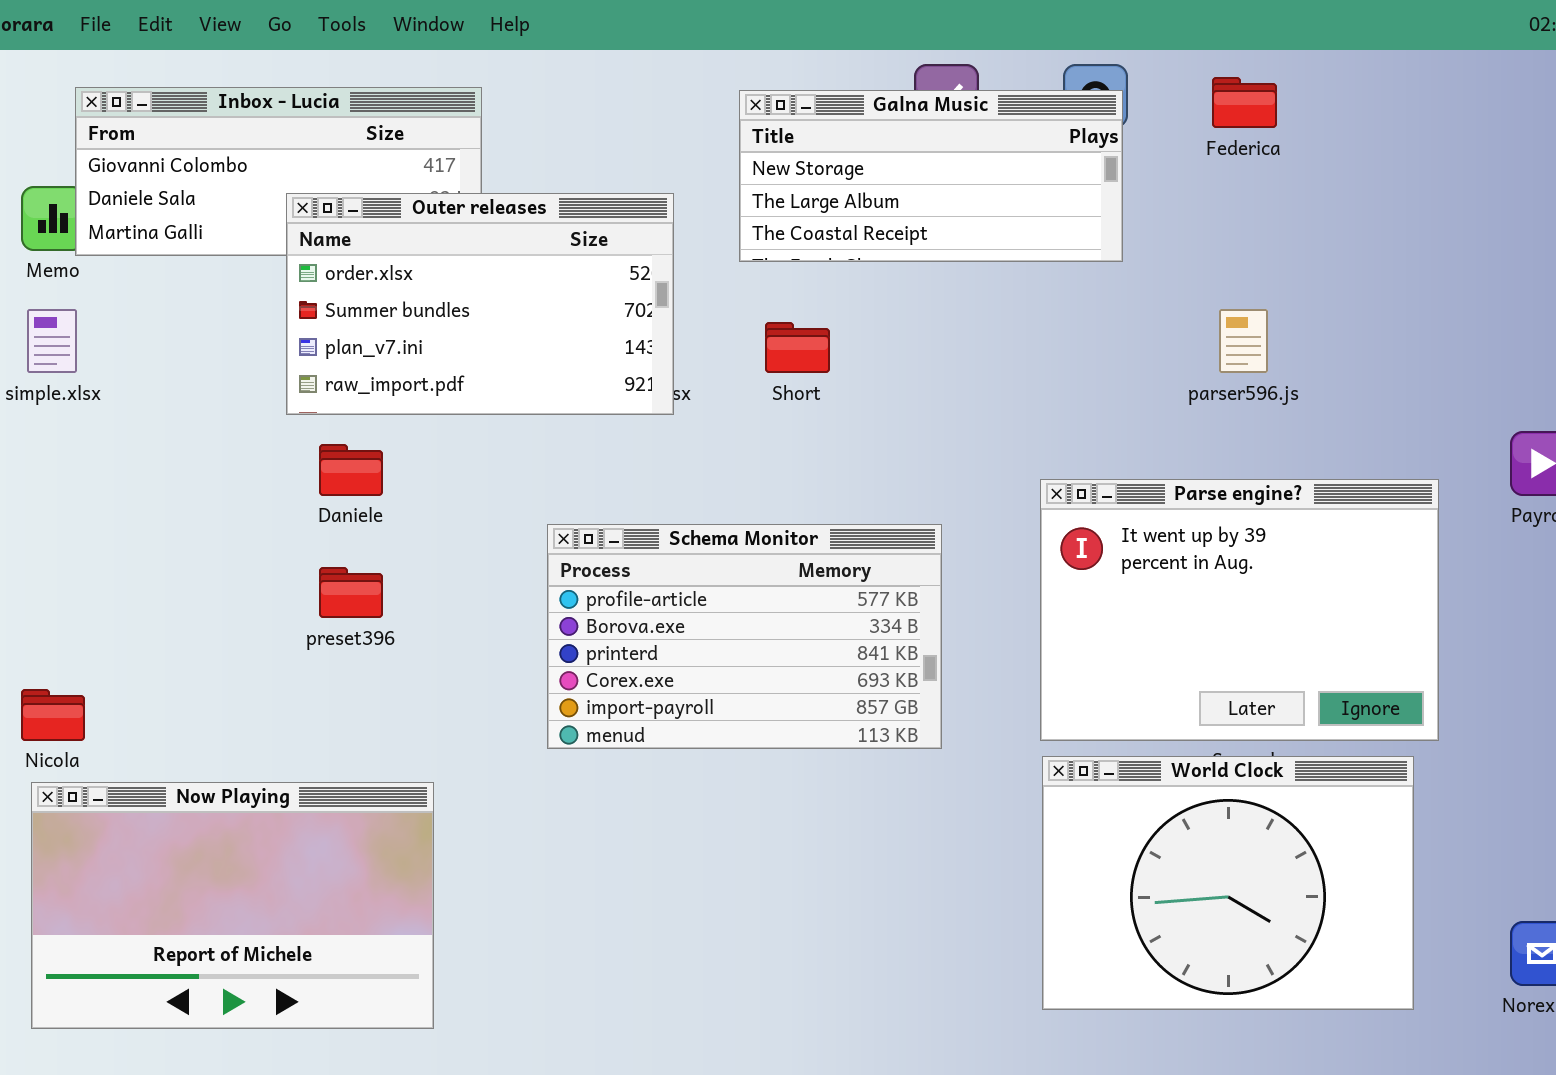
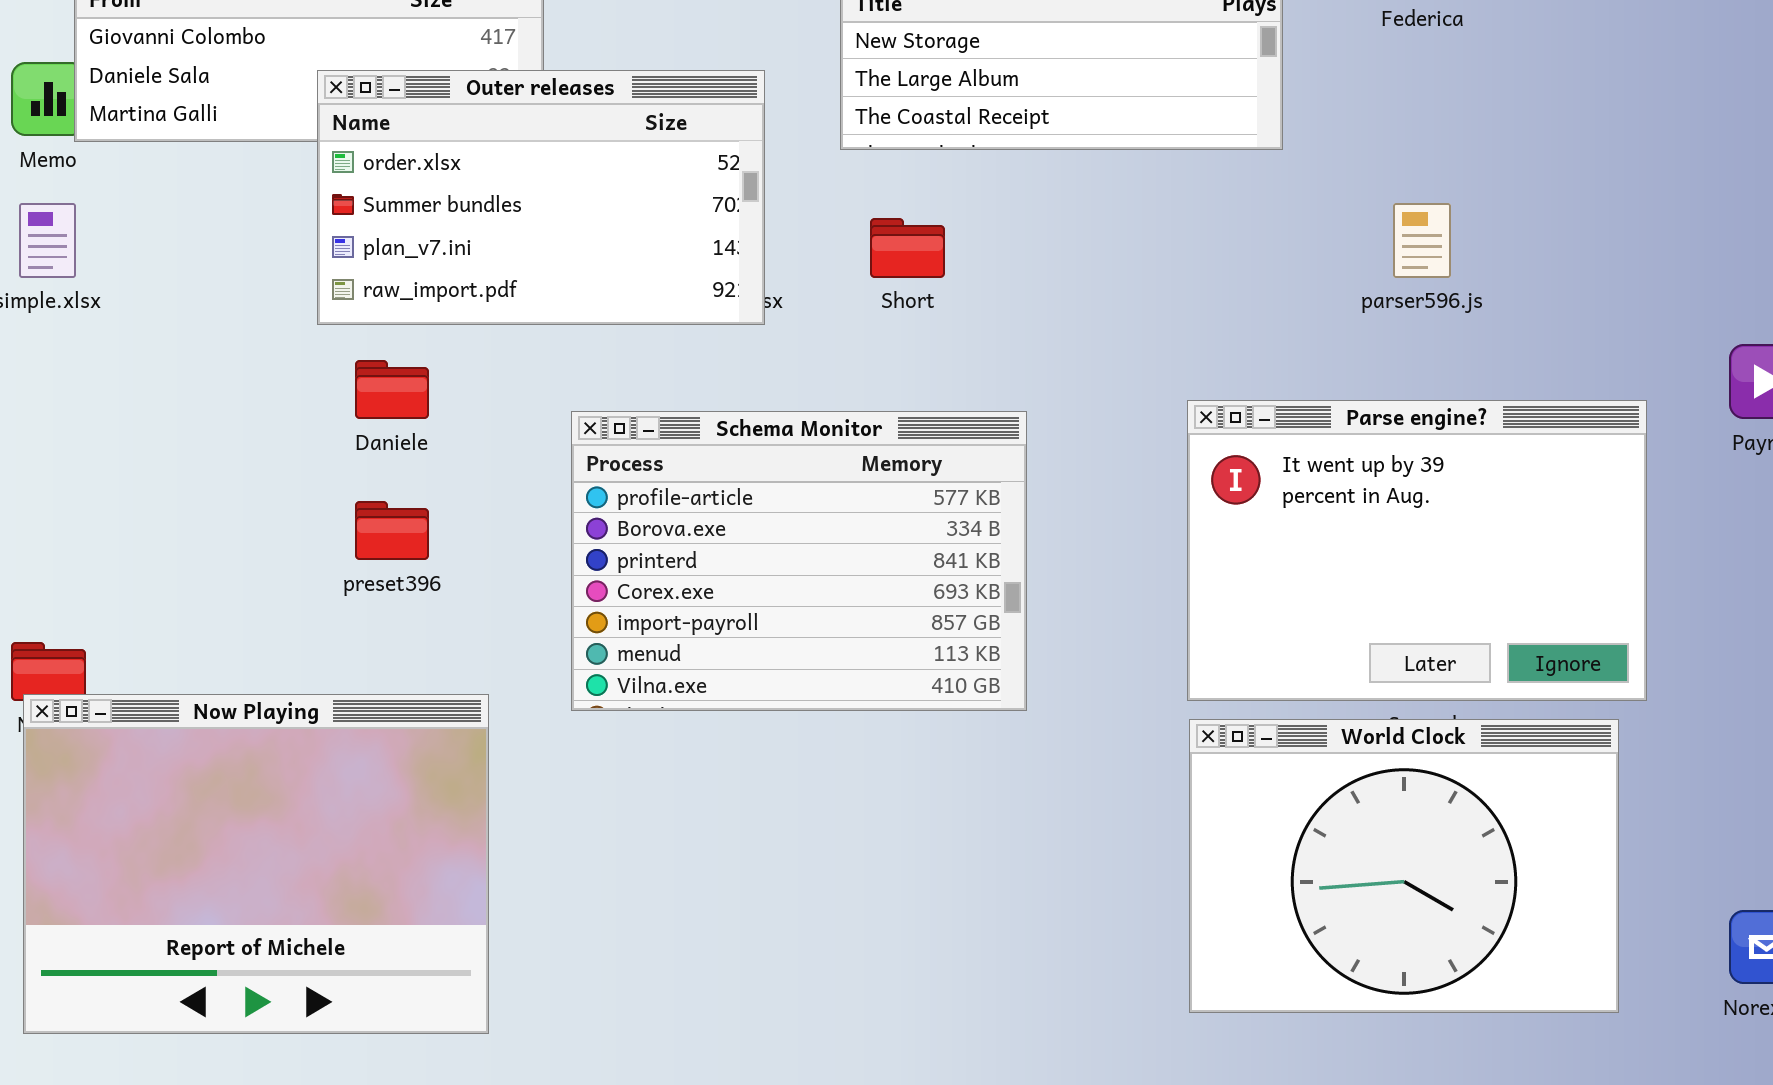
Schema Monitor: [547,524,942,749] -> [571,411,1027,711], moved, resized
Now Playing: [31,782,434,1029] -> [23,694,489,1034], resized

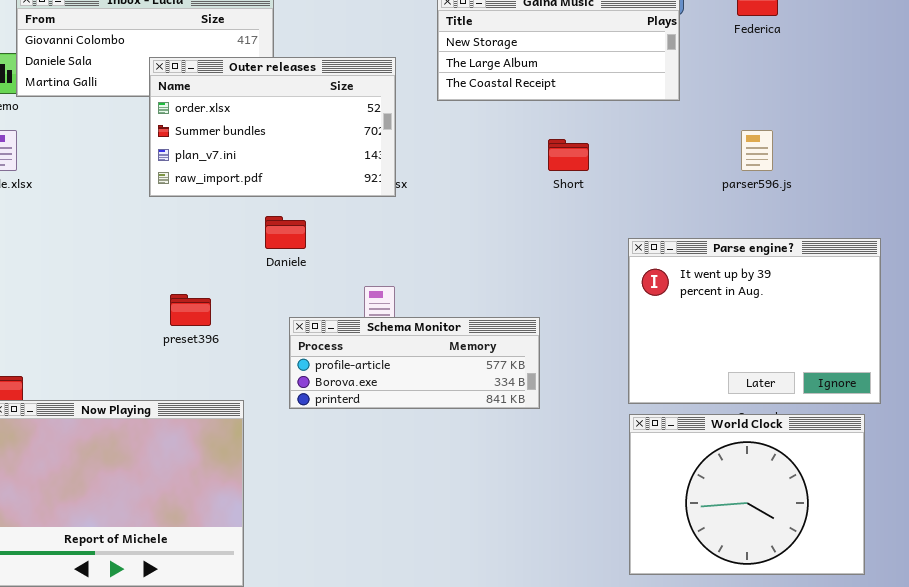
Short: [870,218,945,278] -> [548,139,589,171], moved
Daniele: [355,360,429,419] -> [265,216,306,249], moved
Schema Monitor: [571,411,1027,711] -> [289,317,540,409], resized

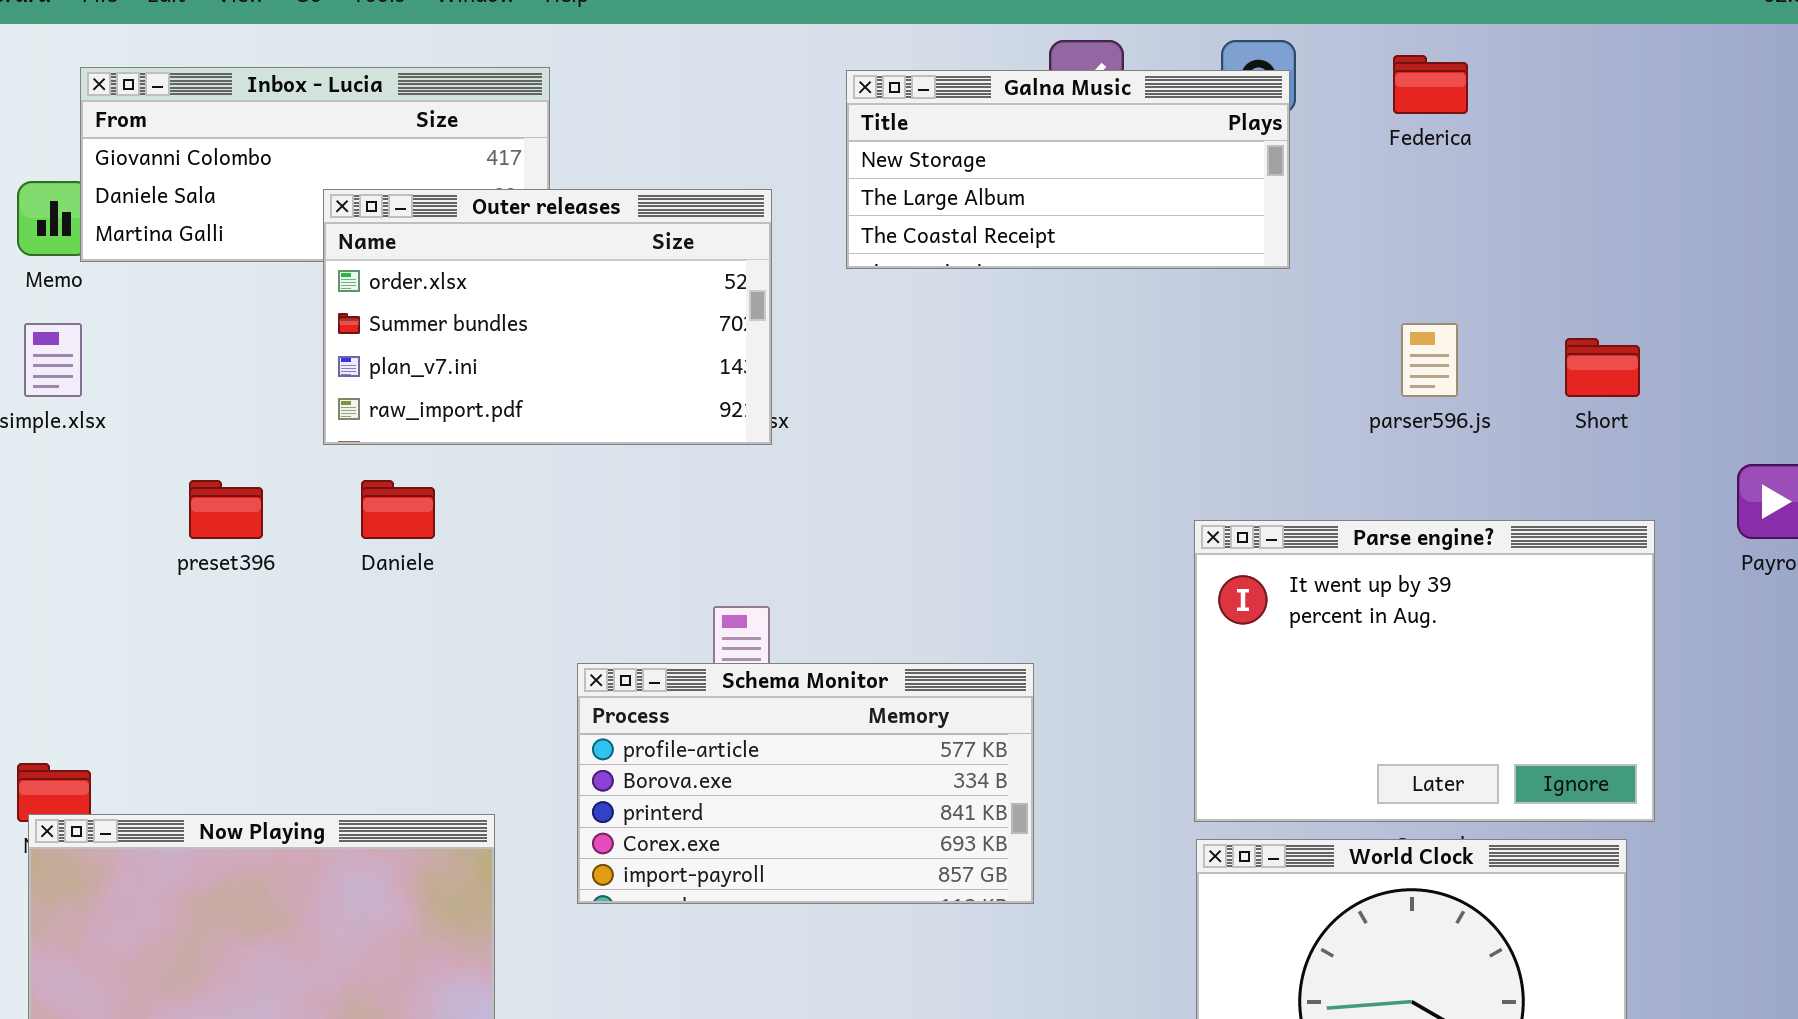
Short: [548,139,589,171] -> [1565,338,1640,397], moved
Daniele: [265,216,306,249] -> [361,480,435,539], moved
preset396: [170,294,211,326] -> [189,480,263,539], moved
Schema Monitor: [289,317,540,409] -> [577,663,1034,904], resized

